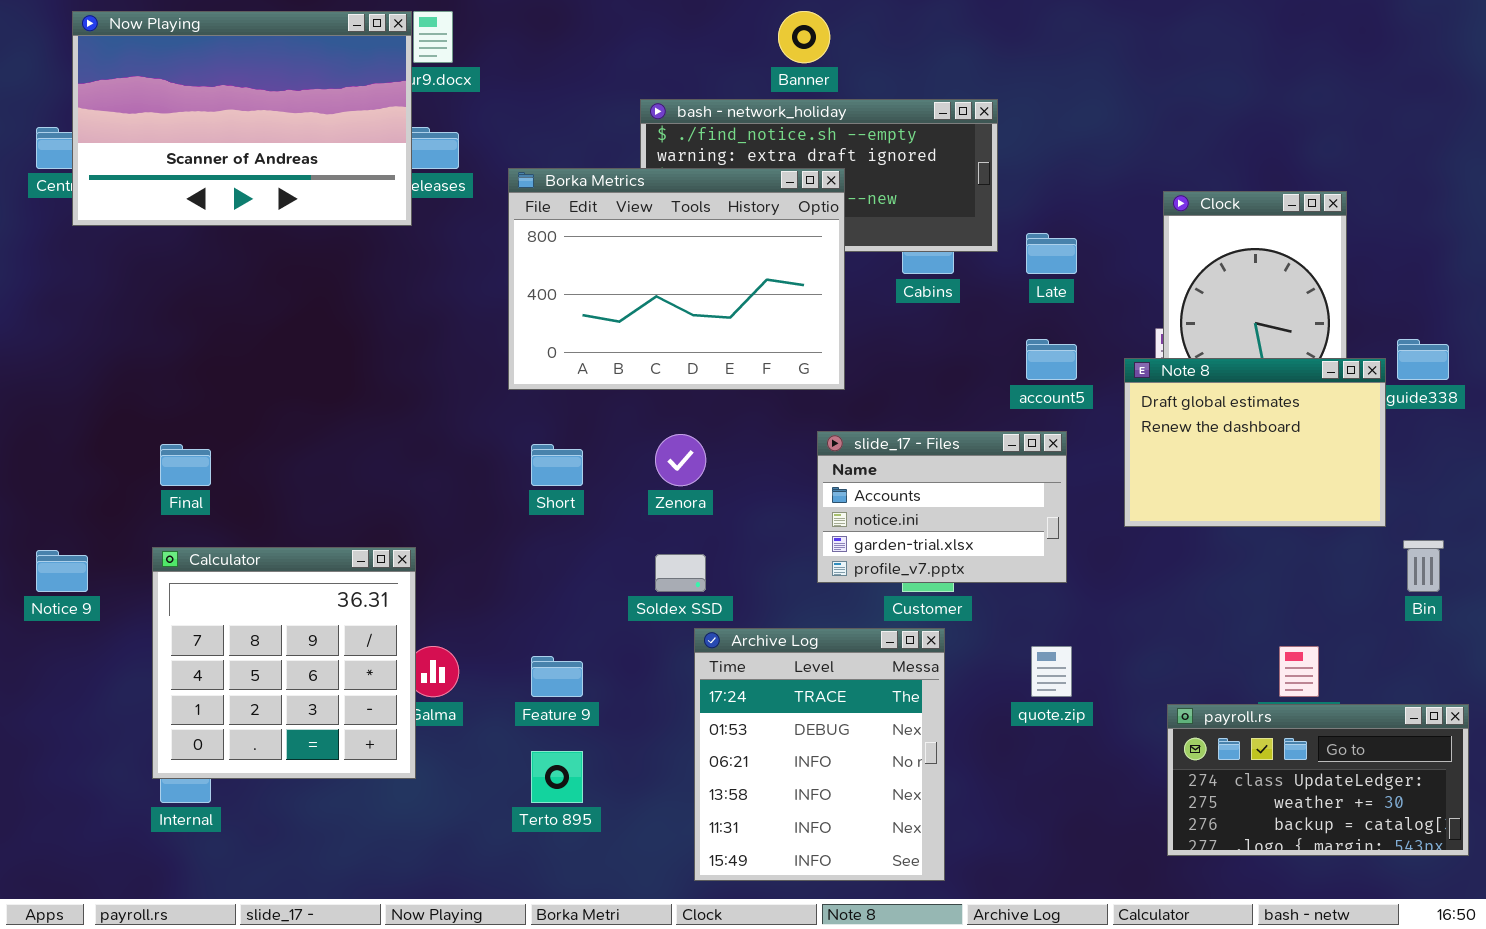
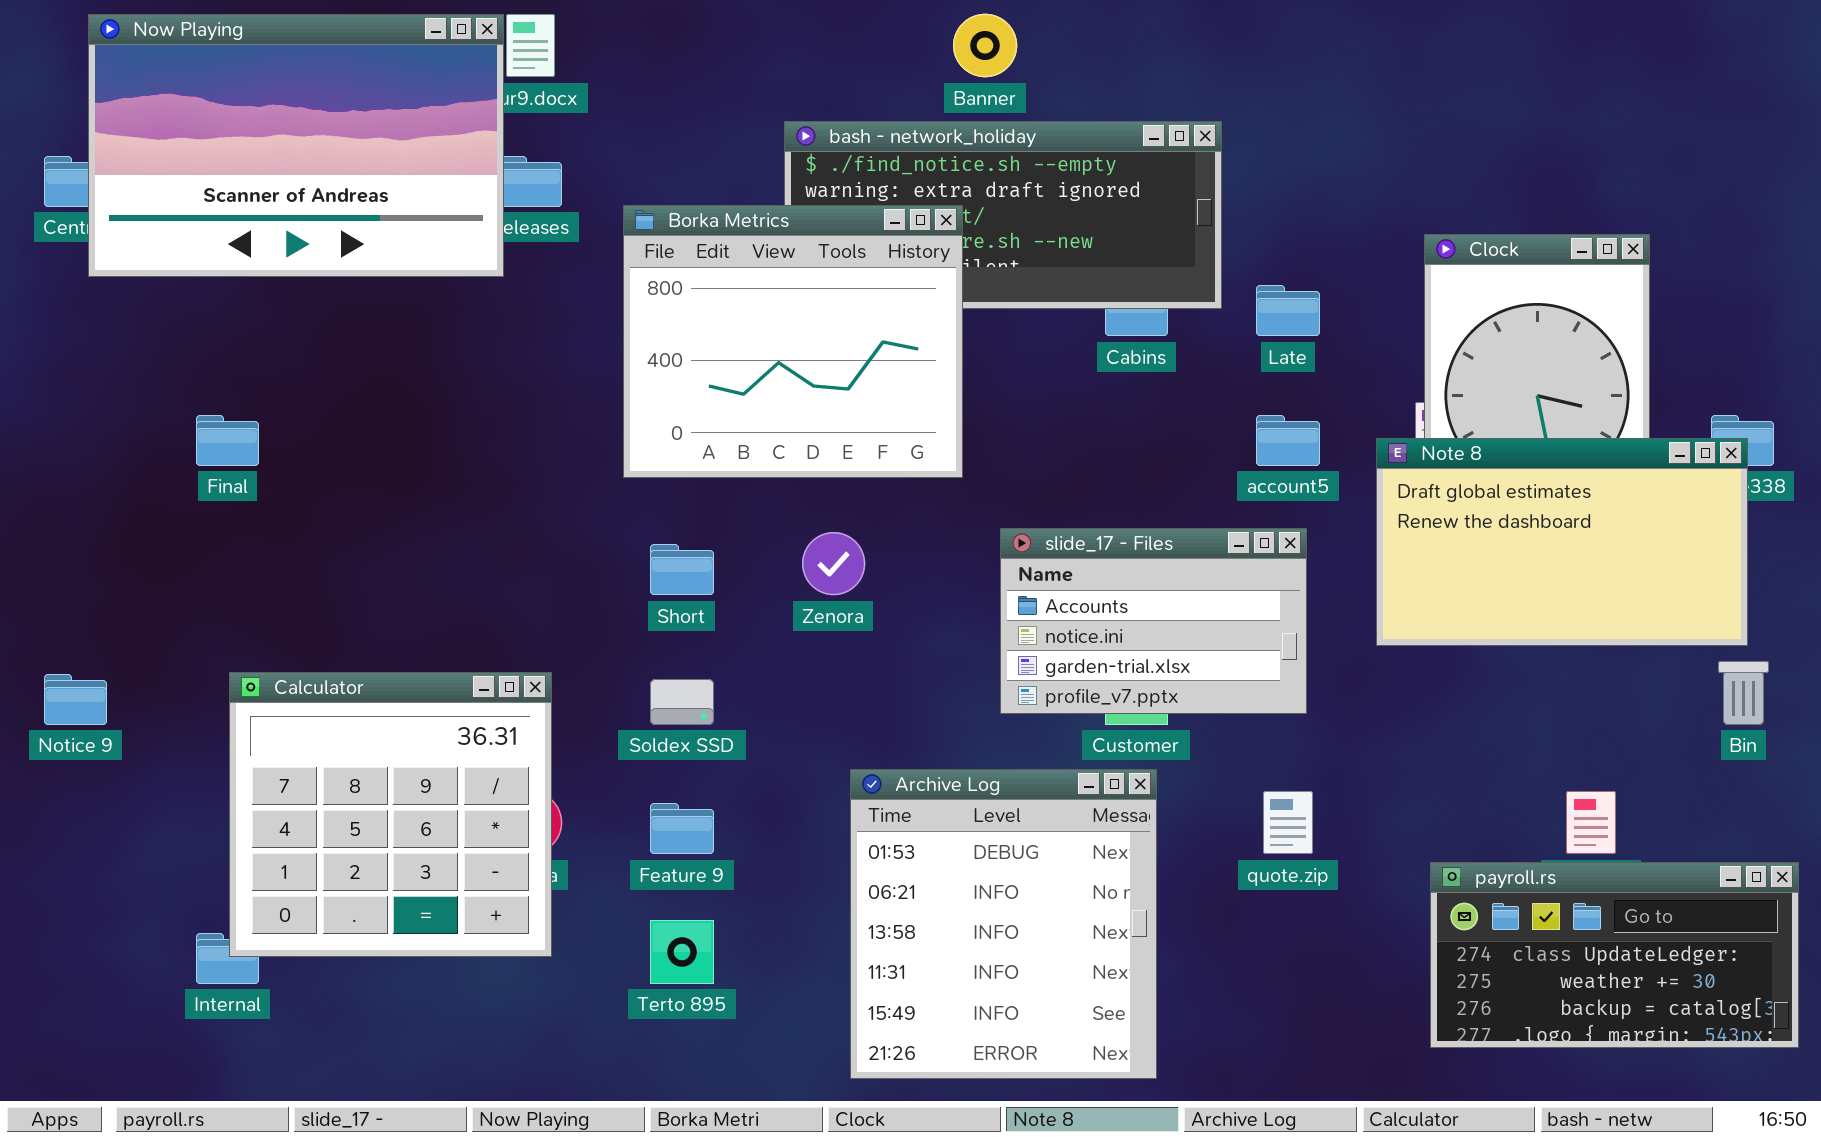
Borka Metrics: [508,168,845,390] -> [623,205,963,478], resized
Note 8: [1124,358,1386,527] -> [1376,438,1748,646], resized
Final: [160,444,211,486] -> [196,415,259,466], moved
Calculator: [152,547,416,779] -> [229,672,552,957], moved
Soldex SSD: [655,554,706,592] -> [650,679,714,725], moved
Archive Log: [694,628,945,881] -> [850,769,1157,1079], scrolled down 1 row

